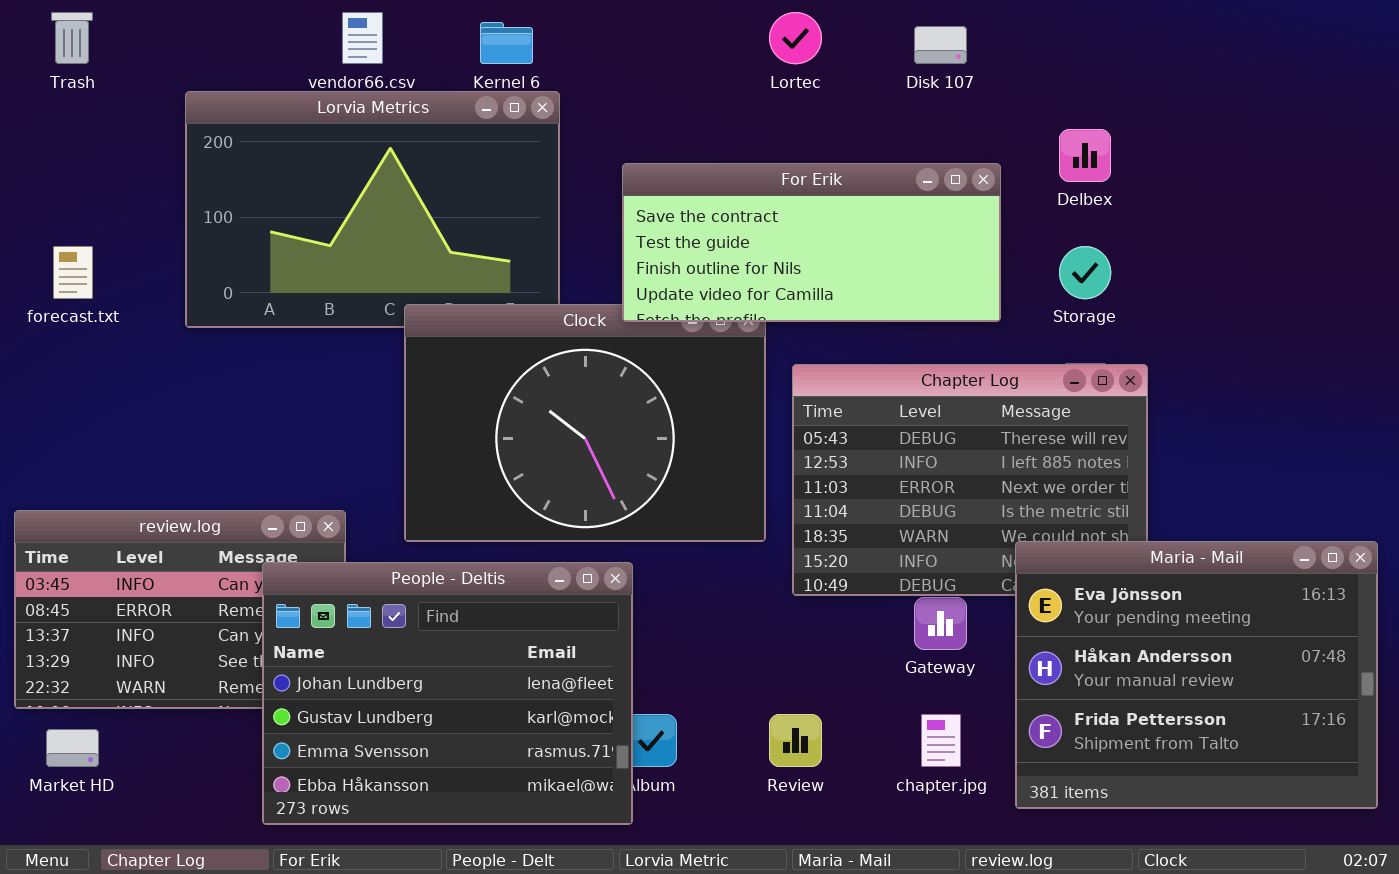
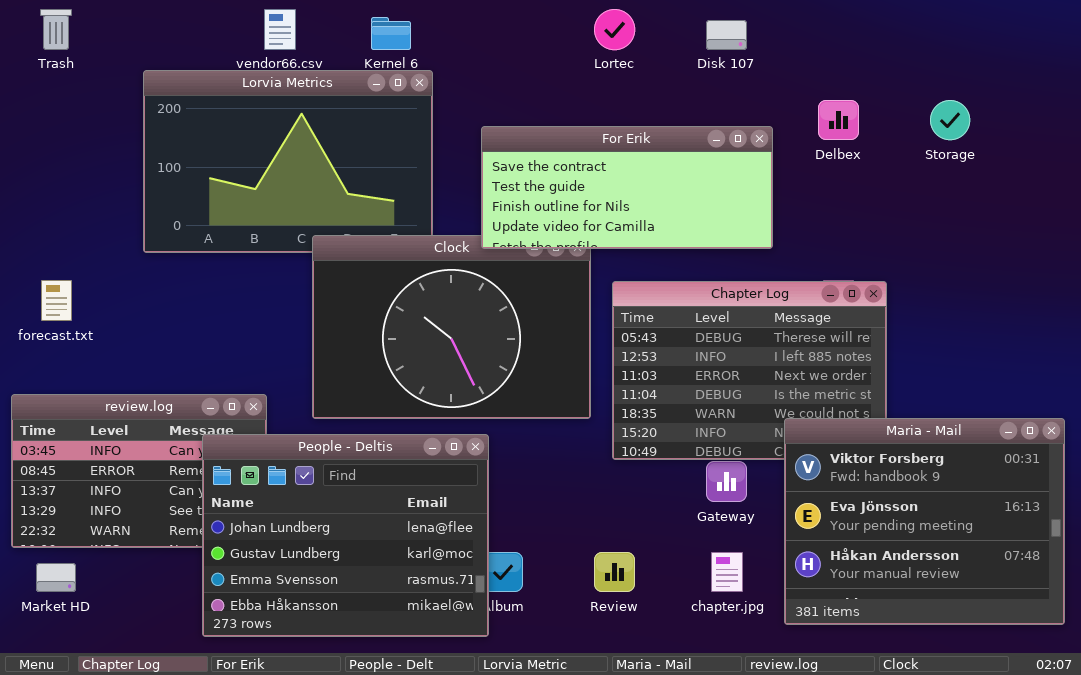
forecast.txt: [53,246,93,299] -> [41,280,72,321], moved
Storage: [1059,246,1111,299] -> [930,100,970,140], moved
Maria - Mail: [1015,541,1378,809] -> [784,418,1065,625], scrolled up 1 row

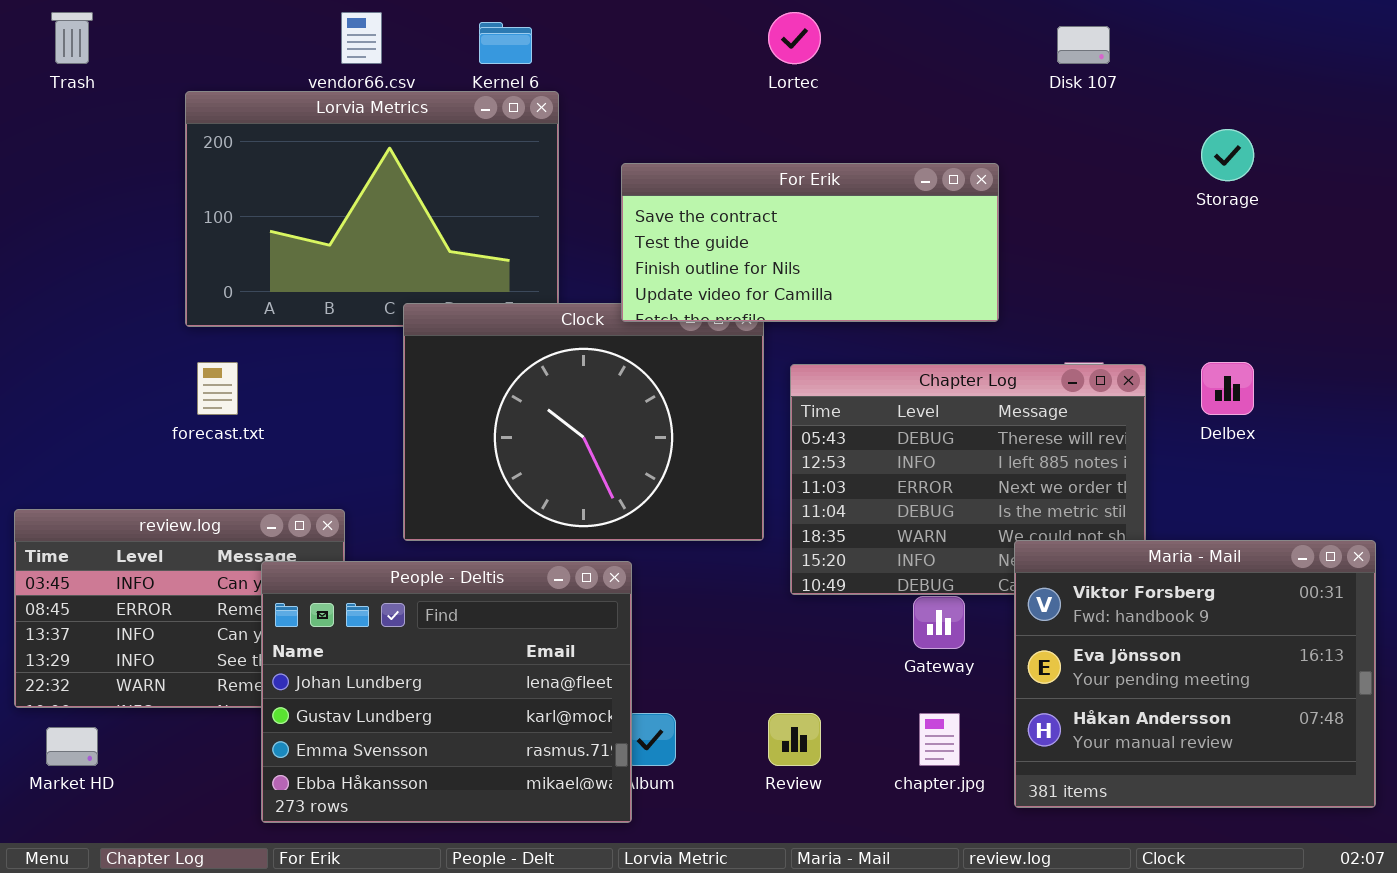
Disk 107: [706,20,747,50] -> [1057,26,1110,64], moved
Delbex: [818,100,859,140] -> [1201,362,1254,415], moved
forecast.txt: [41,280,72,321] -> [197,362,238,415], moved

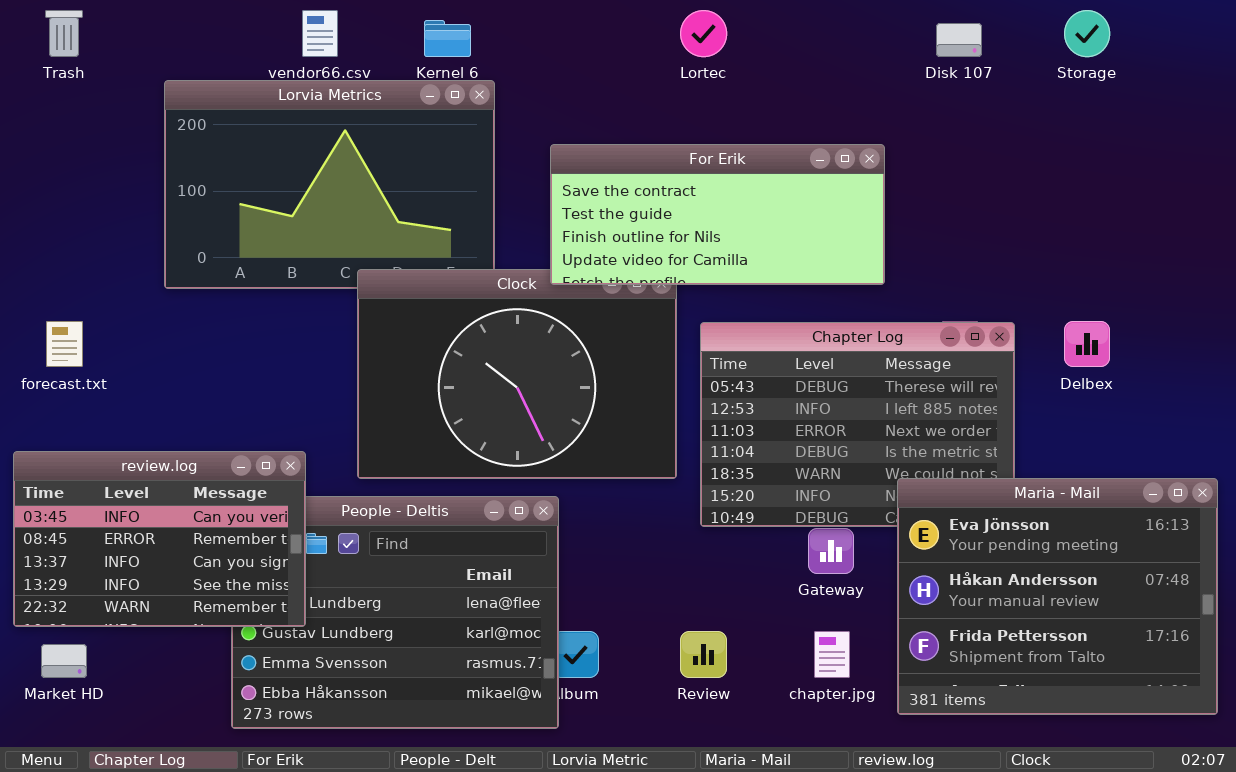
Storage: [1201,129,1254,181] -> [1064,10,1110,57], moved
forecast.txt: [197,362,238,415] -> [46,321,83,367], moved
review.log: [14,509,345,708] -> [13,451,306,627], raised
Maria - Mail: [1014,540,1376,808] -> [897,478,1218,715], scrolled down 1 row

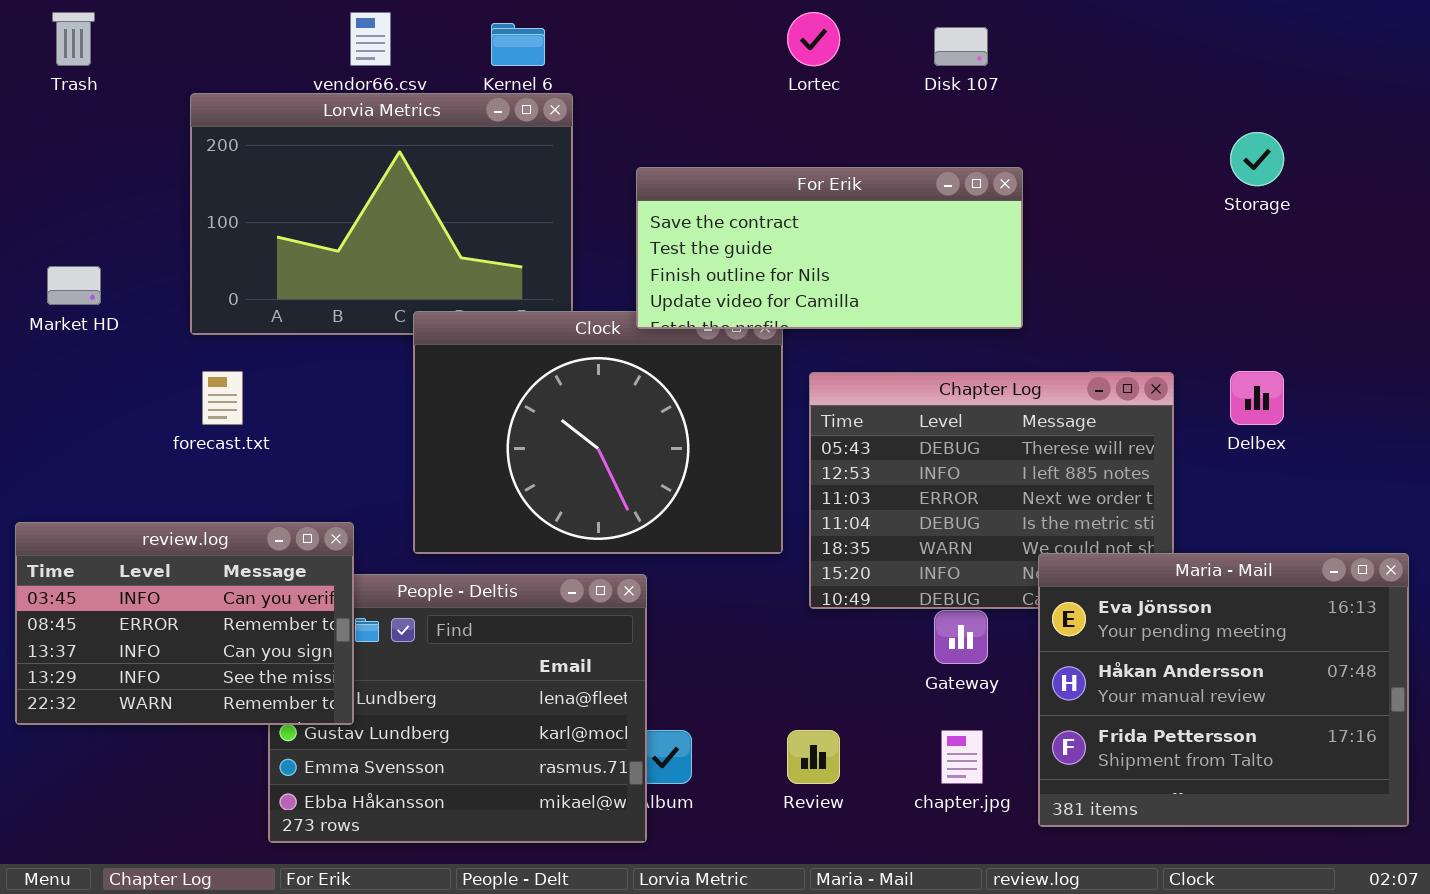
Storage: [1064,10,1110,57] -> [1230,132,1284,186], moved
Disk 107: [936,23,982,57] -> [934,27,988,66], moved
forecast.txt: [46,321,83,367] -> [202,371,243,425], moved
Market HD: [41,644,87,678] -> [47,266,101,305], moved

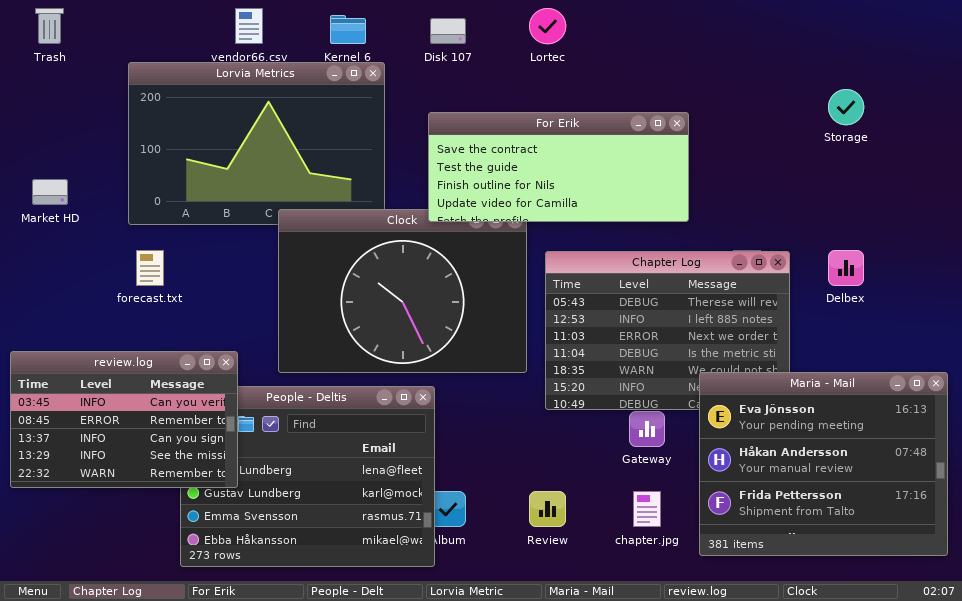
Disk 107: [934,27,988,66] -> [430,18,466,44], moved

